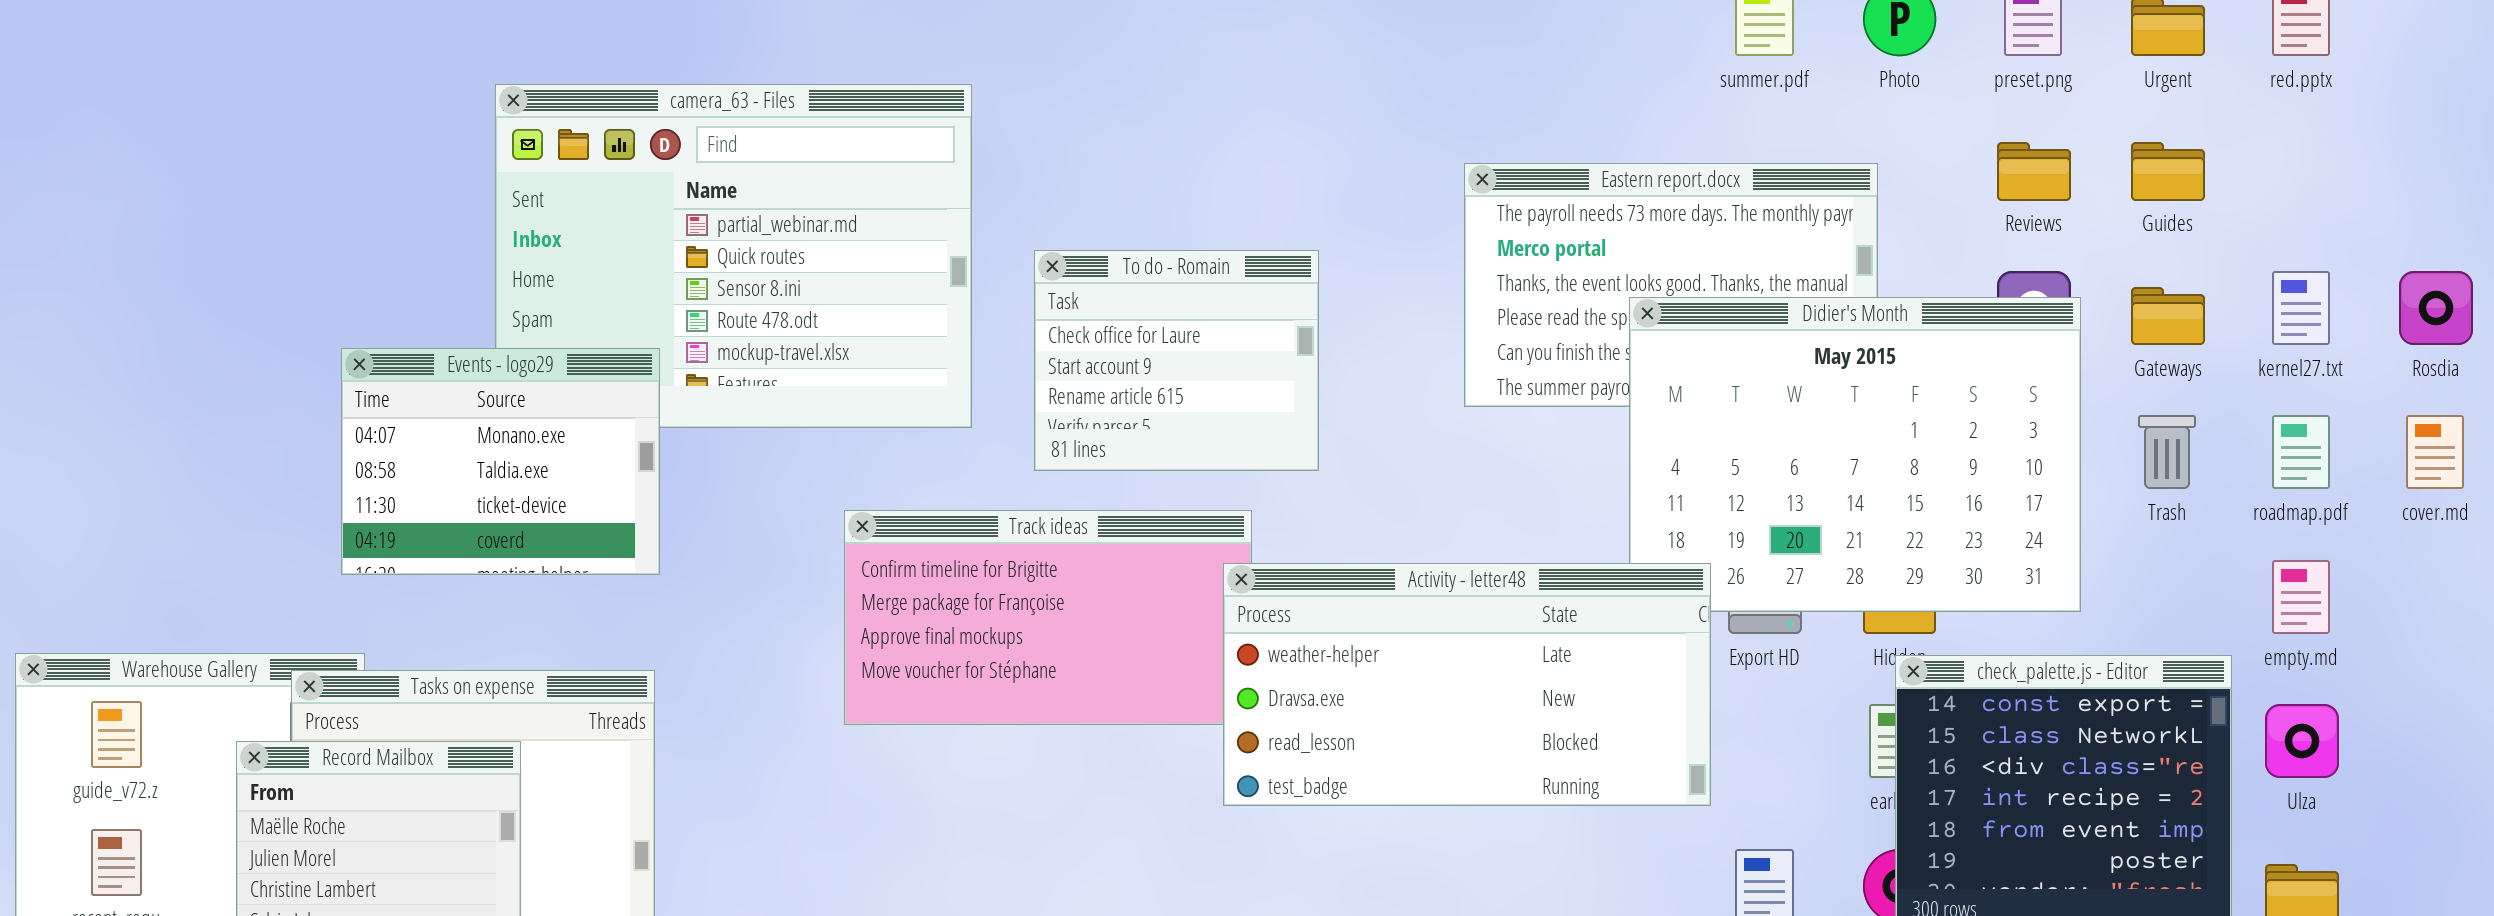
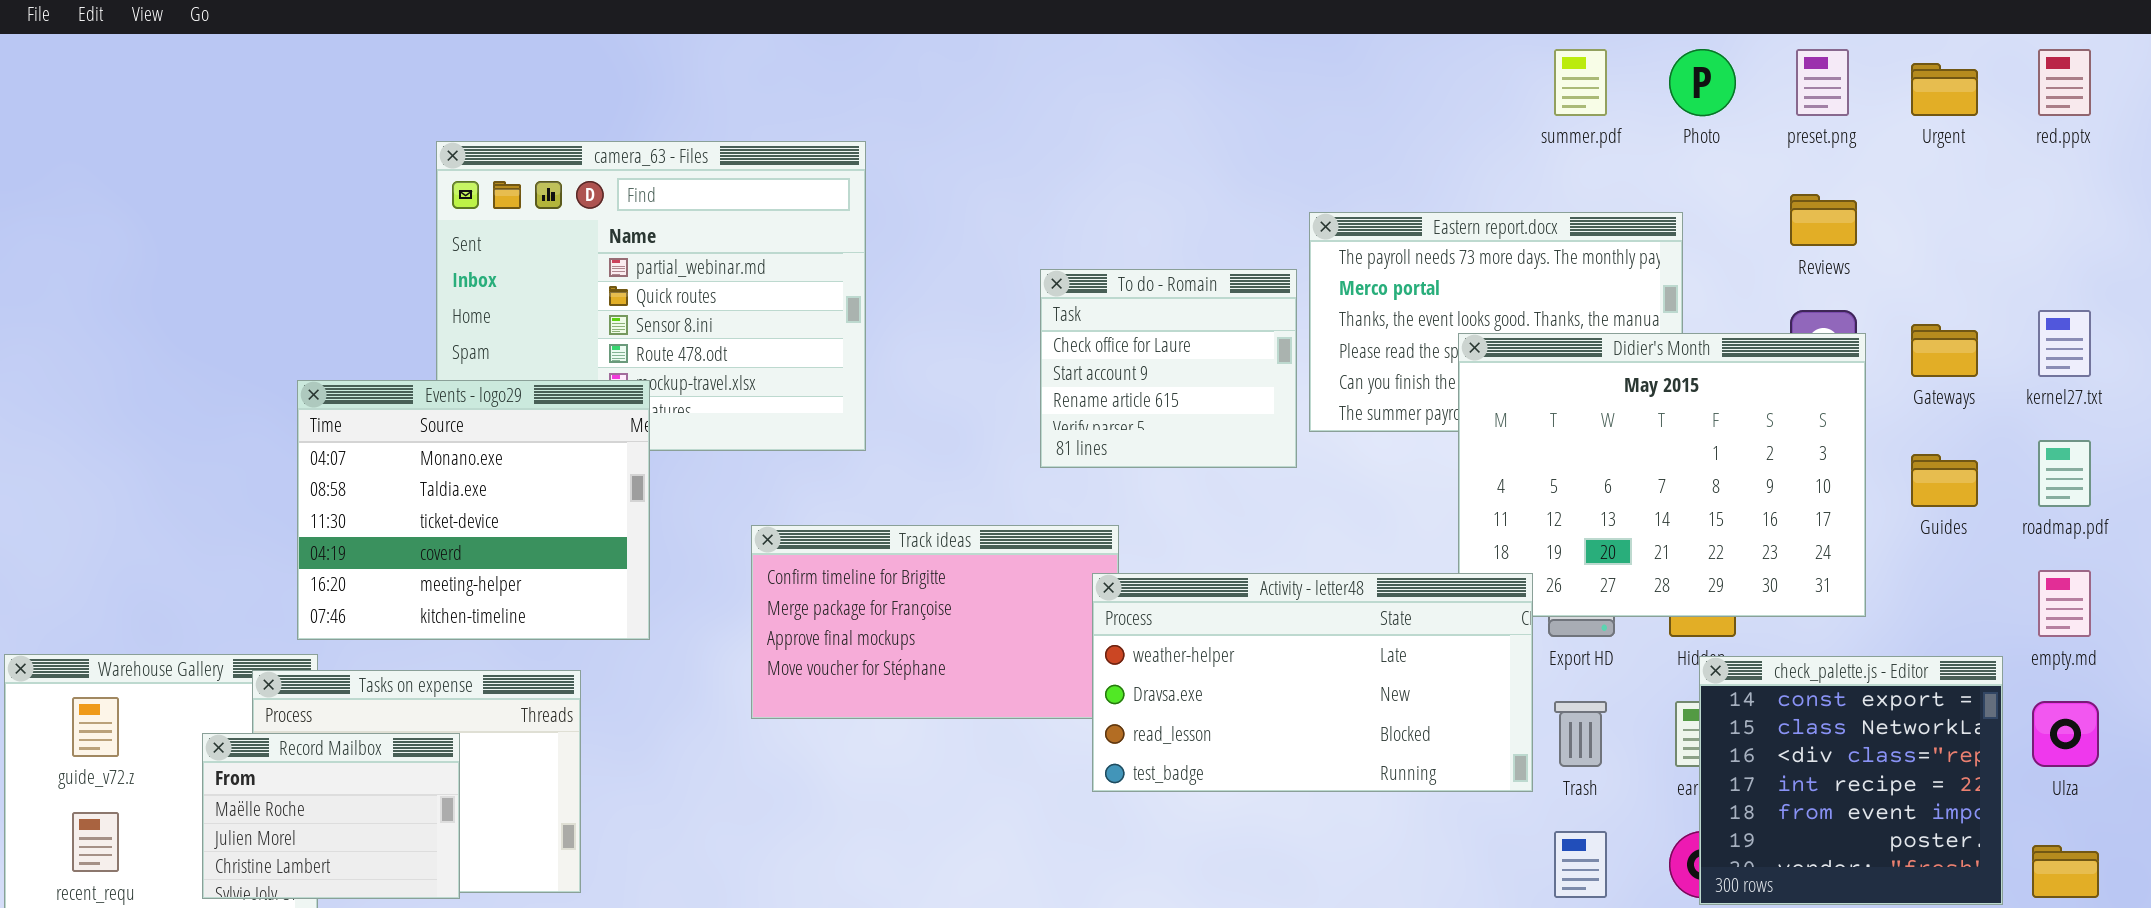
Guides: [2131,142,2205,201] -> [1911,454,1978,507], moved
To do - Romain: [1034,250,1319,471] -> [1040,269,1297,468], moved
Events - logo29: [341,348,660,575] -> [297,380,650,640], resized
Trash: [2138,415,2196,489] -> [1554,701,1607,767], moved

